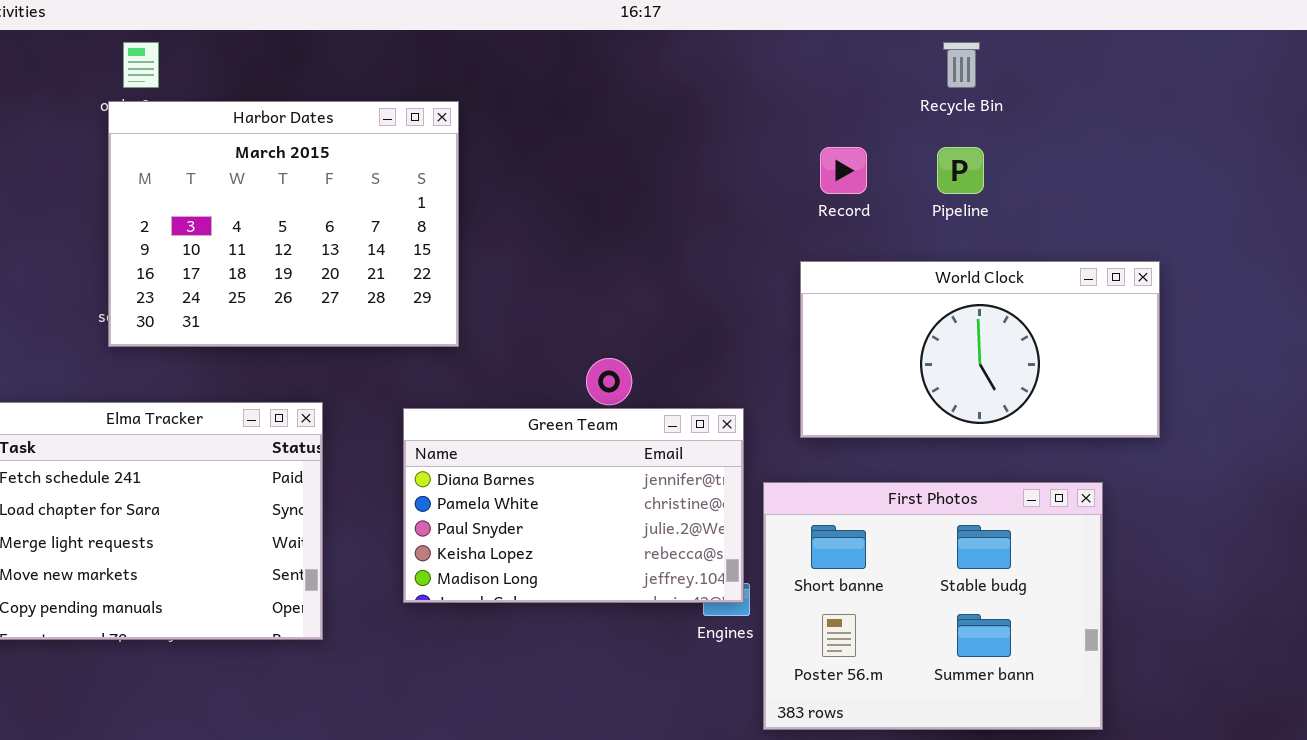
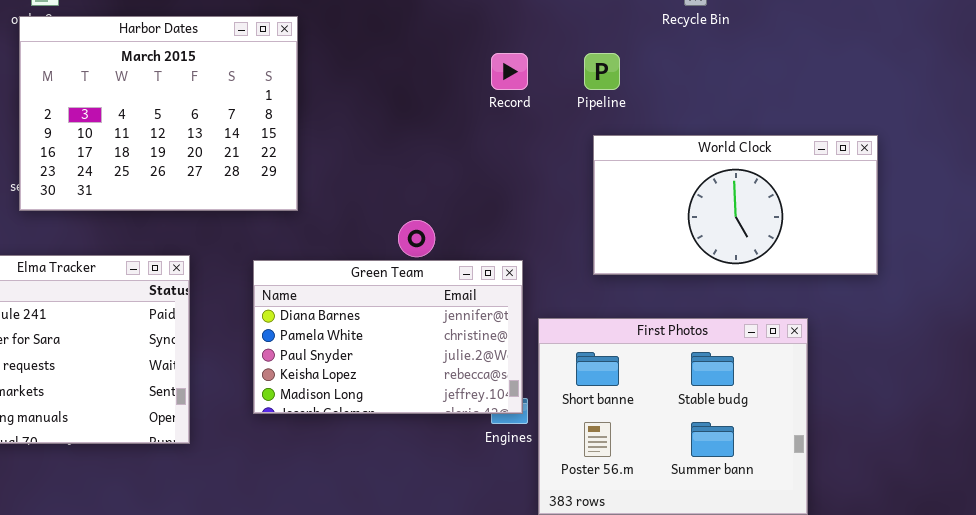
Record: [820,147,867,194] -> [491,53,528,90], moved
Pipeline: [937,147,984,194] -> [584,53,620,90], moved
World Clock: [800,261,1160,438] -> [593,135,878,275], moved

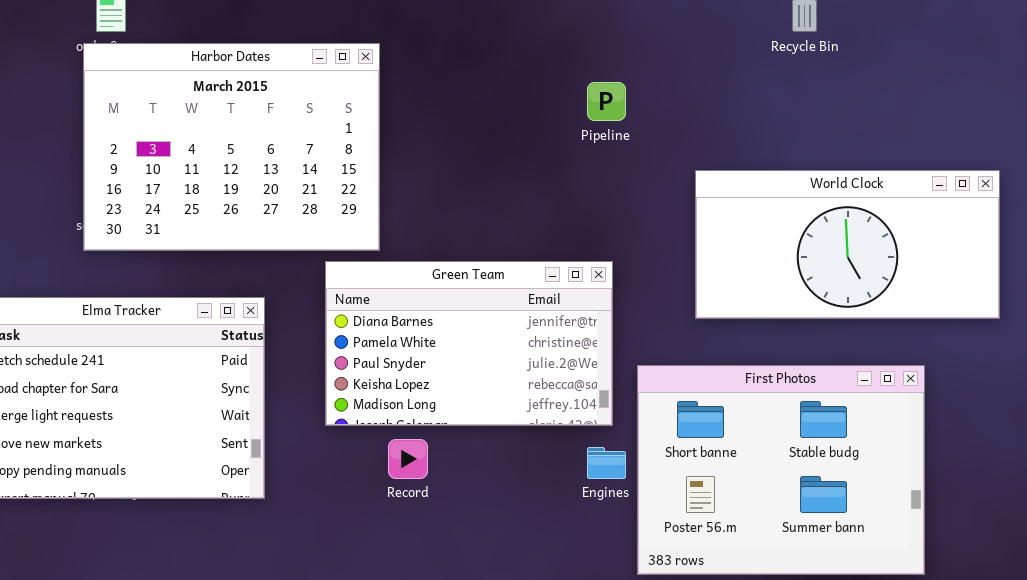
Record: [491,53,528,90] -> [388,439,428,479], moved
Pipeline: [584,53,620,90] -> [587,82,626,121], moved
Green Team: [253,260,523,414] -> [325,261,613,426], moved

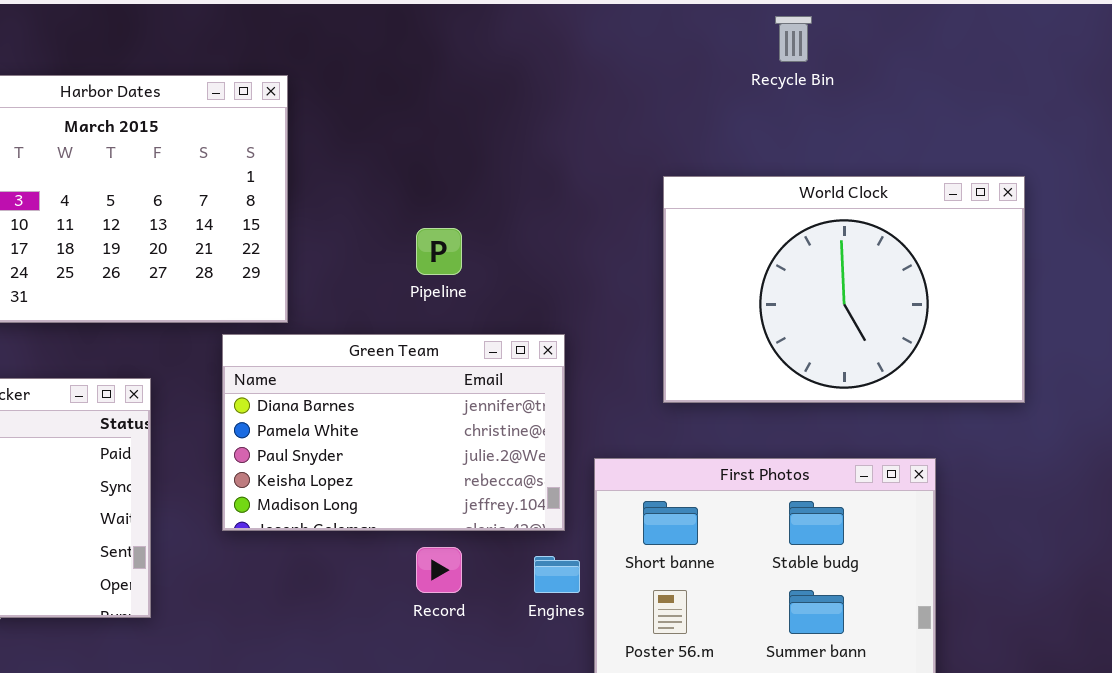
Pipeline: [587,82,626,121] -> [416,228,462,275], moved
World Clock: [695,170,1000,319] -> [663,176,1025,403], resized
Record: [388,439,428,479] -> [416,547,462,593], moved

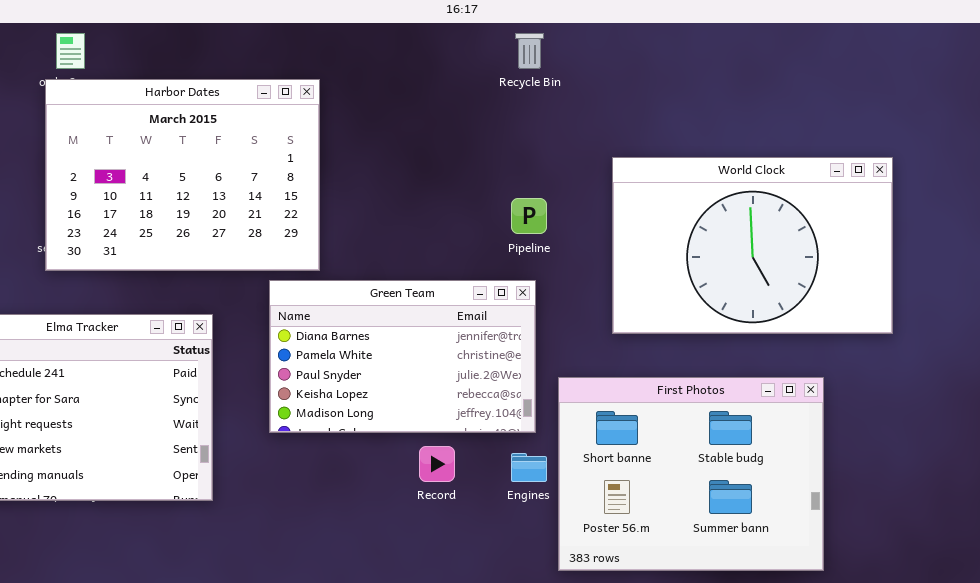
Recycle Bin: [775,16,812,62] -> [515,33,544,69], moved
Pipeline: [416,228,462,275] -> [511,198,547,234], moved

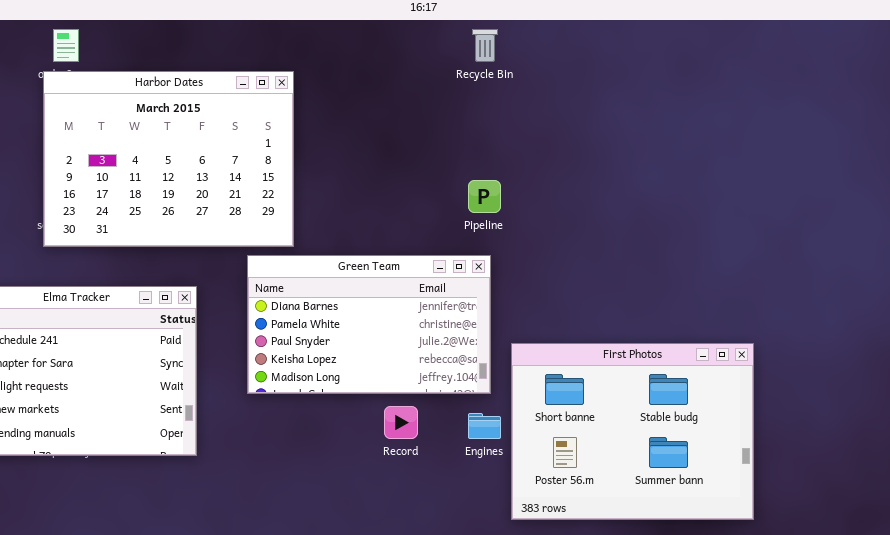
World Clock: [612,157,893,334] -> none, closed

